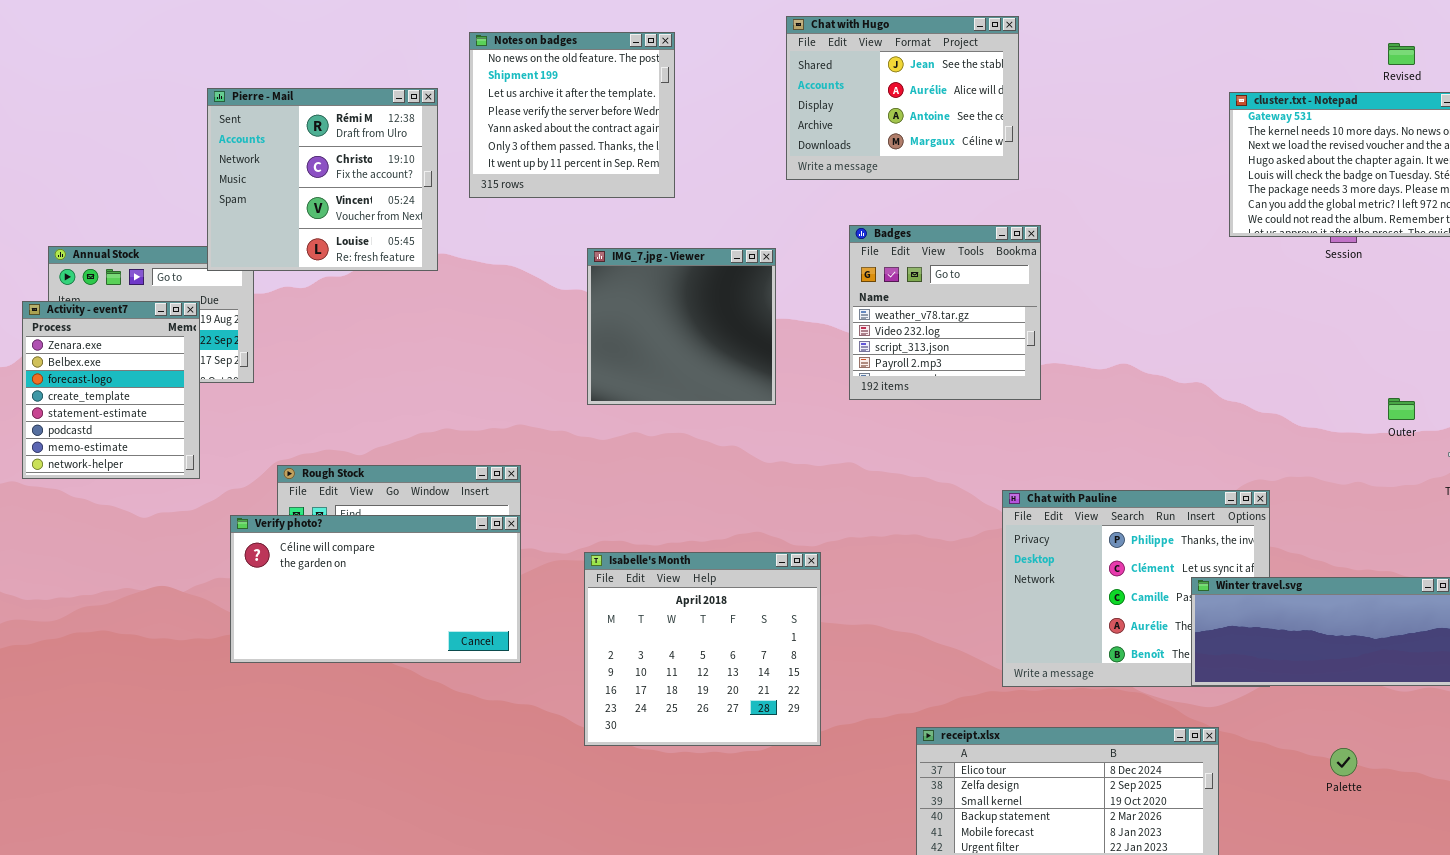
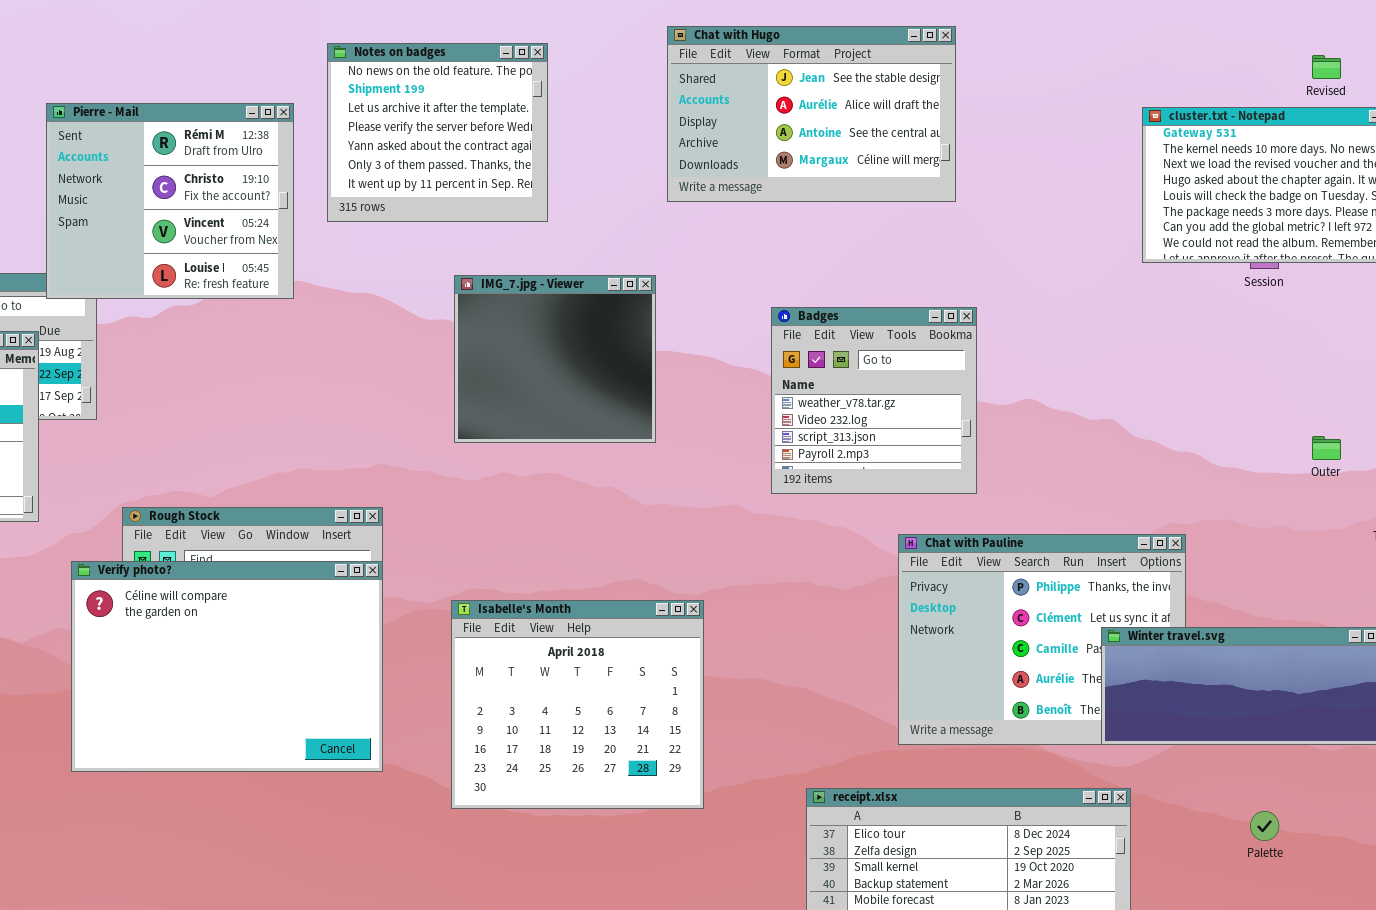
Chat with Hugo: [786,16,1019,180] -> [667,26,956,202], resized
Badges: [849,225,1041,400] -> [771,307,977,494], moved
Verify photo?: [230,515,521,663] -> [71,561,383,772], resized

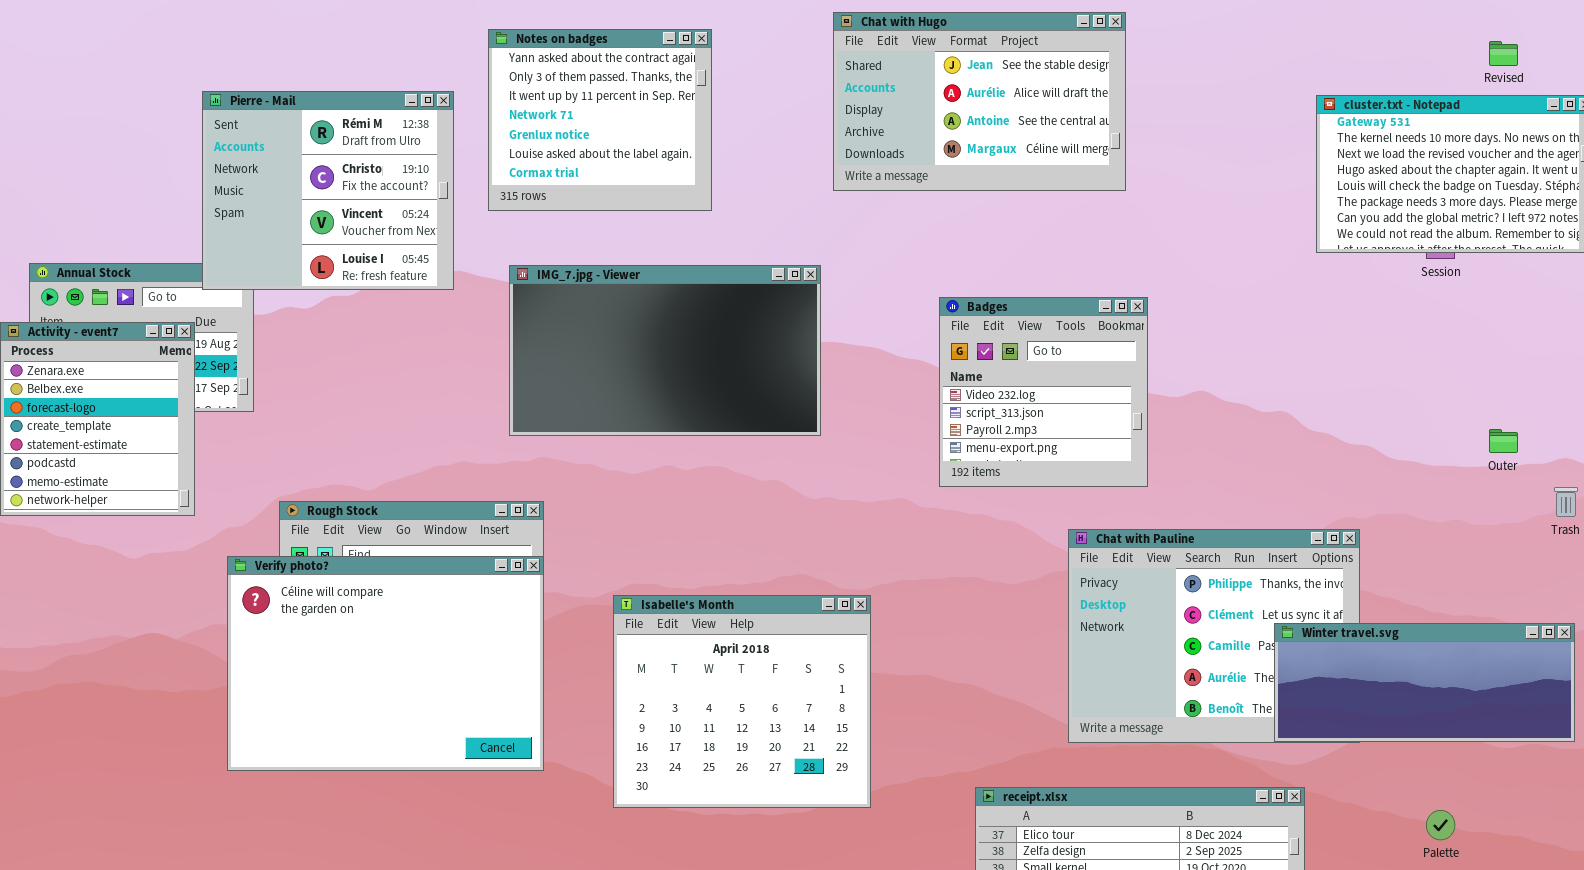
Notes on badges: [327,43,548,222] -> [488,29,712,211], scrolled down 4 rows
IMG_7.jpg - Viewer: [454,275,656,443] -> [509,265,821,436], resized
Badges: [771,307,977,494] -> [939,297,1148,487], scrolled down 1 row

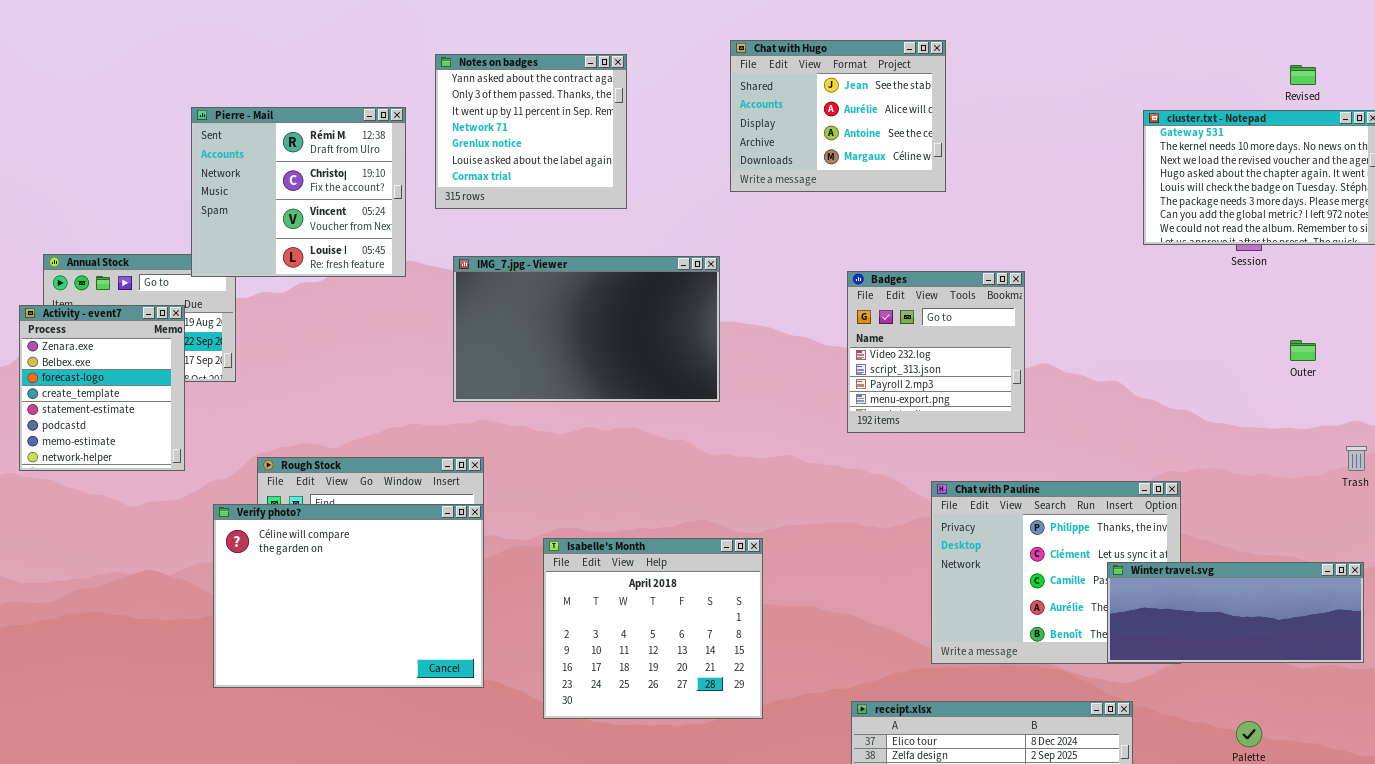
Chat with Hugo: [833,12,1126,191] -> [730,40,946,192], resized
Badges: [939,297,1148,487] -> [847,271,1025,433], moved
Outer: [1489,429,1518,453] -> [1290,340,1316,361], moved

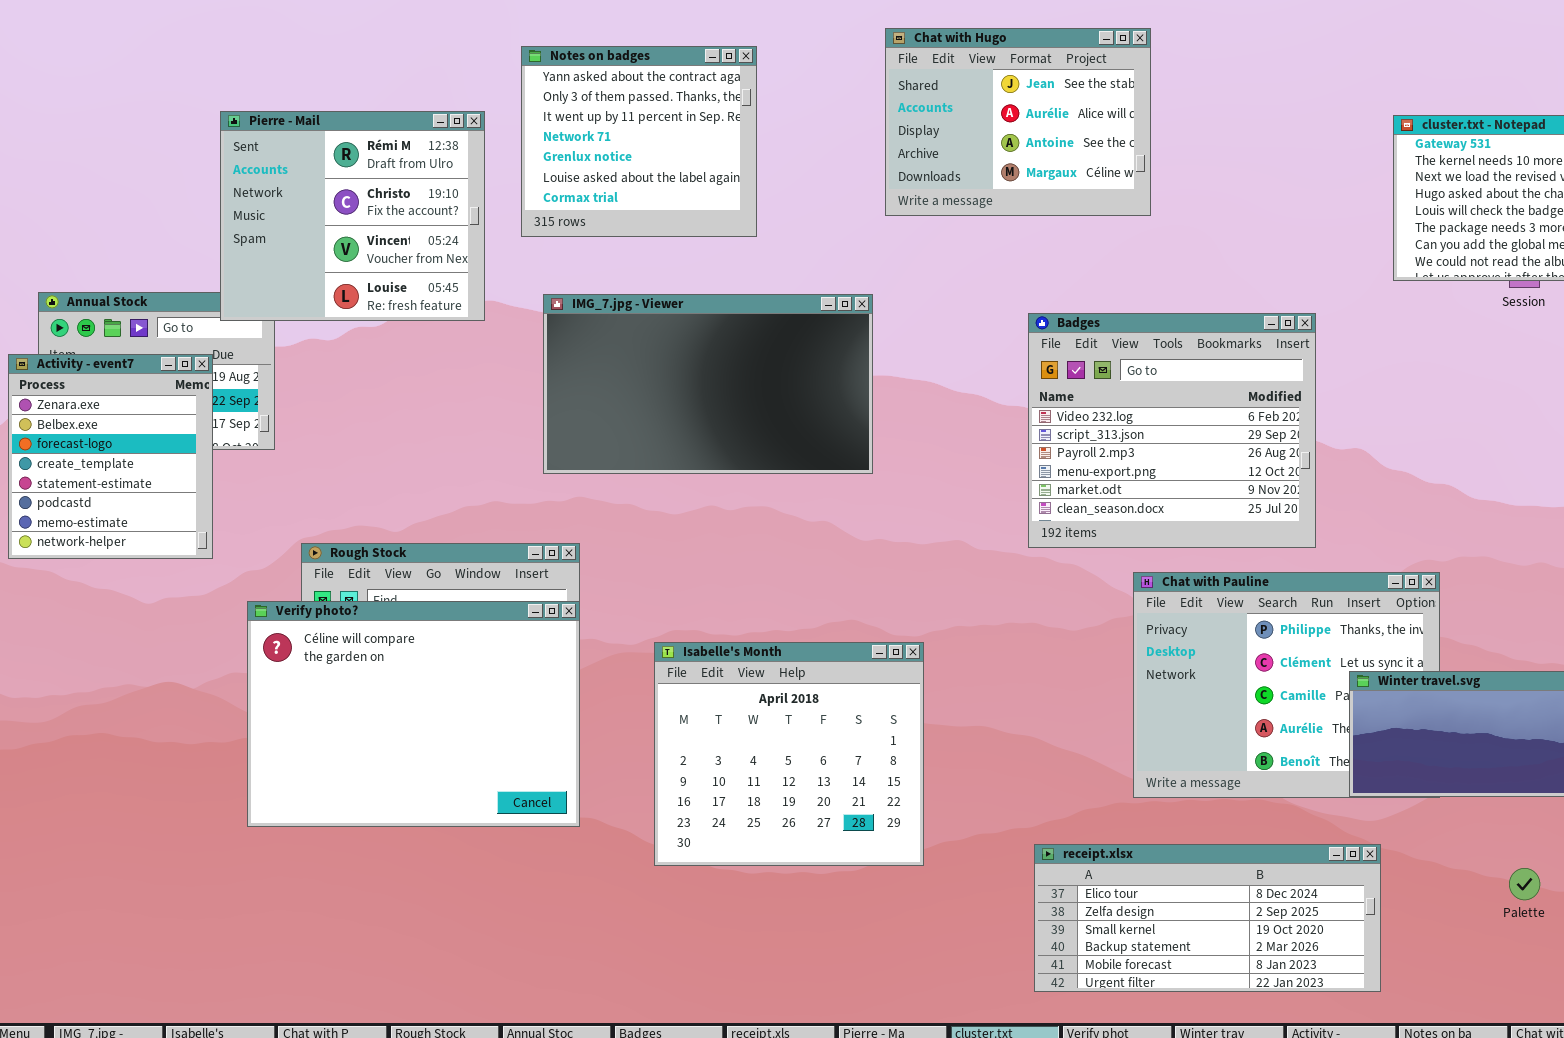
Badges: [847,271,1025,433] -> [1028,313,1316,548], resized

